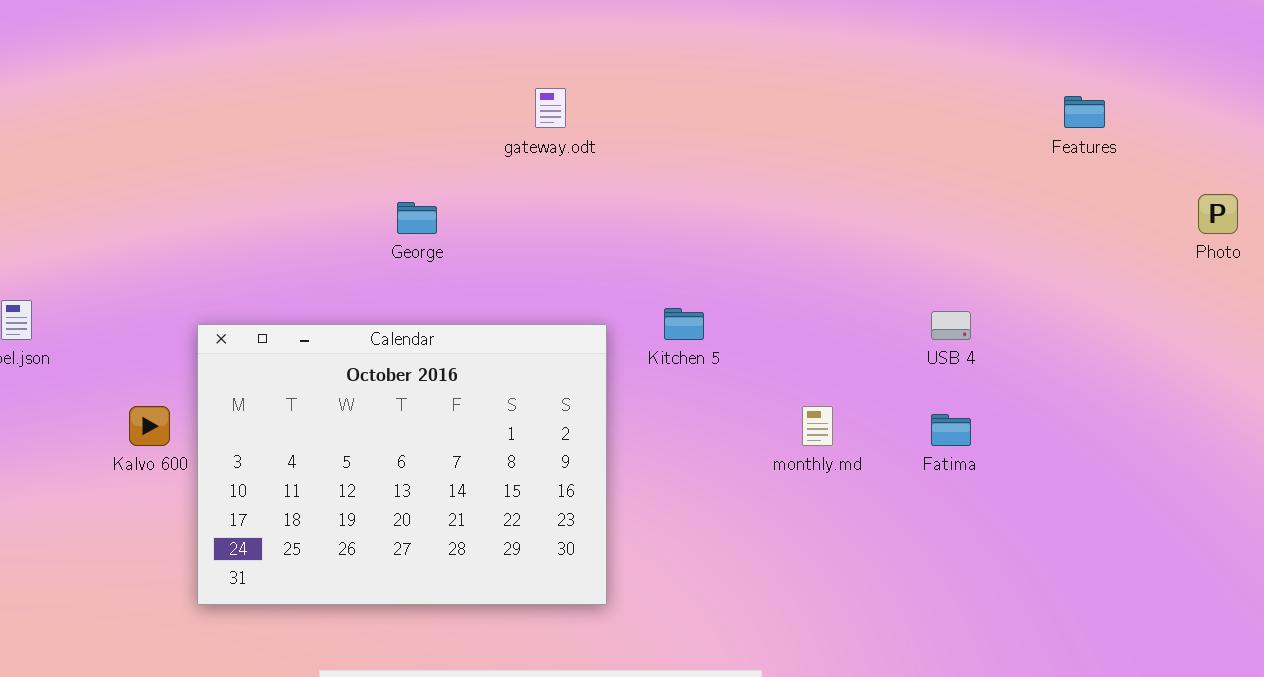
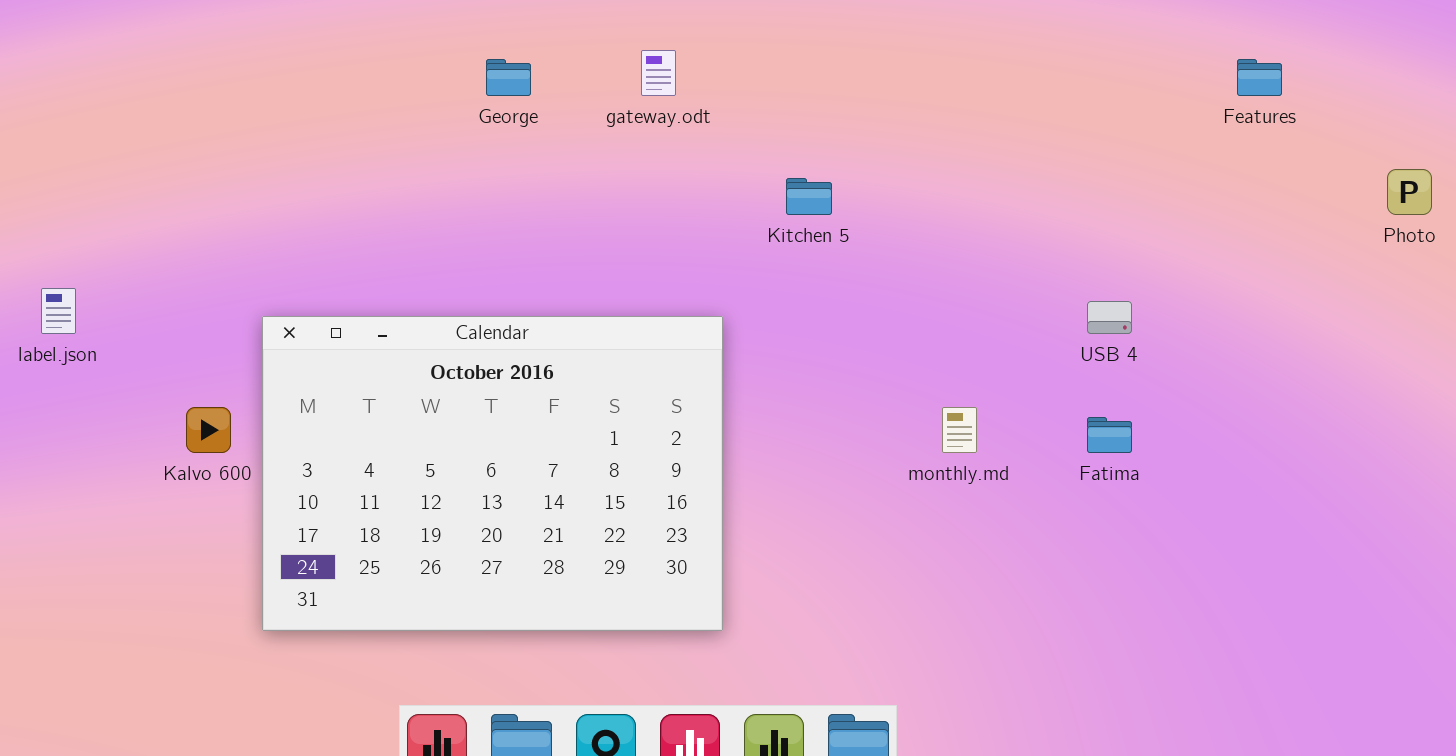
George: [397,202,437,234] -> [486,59,531,96], moved
Kitchen 5: [664,308,704,340] -> [786,178,832,215], moved

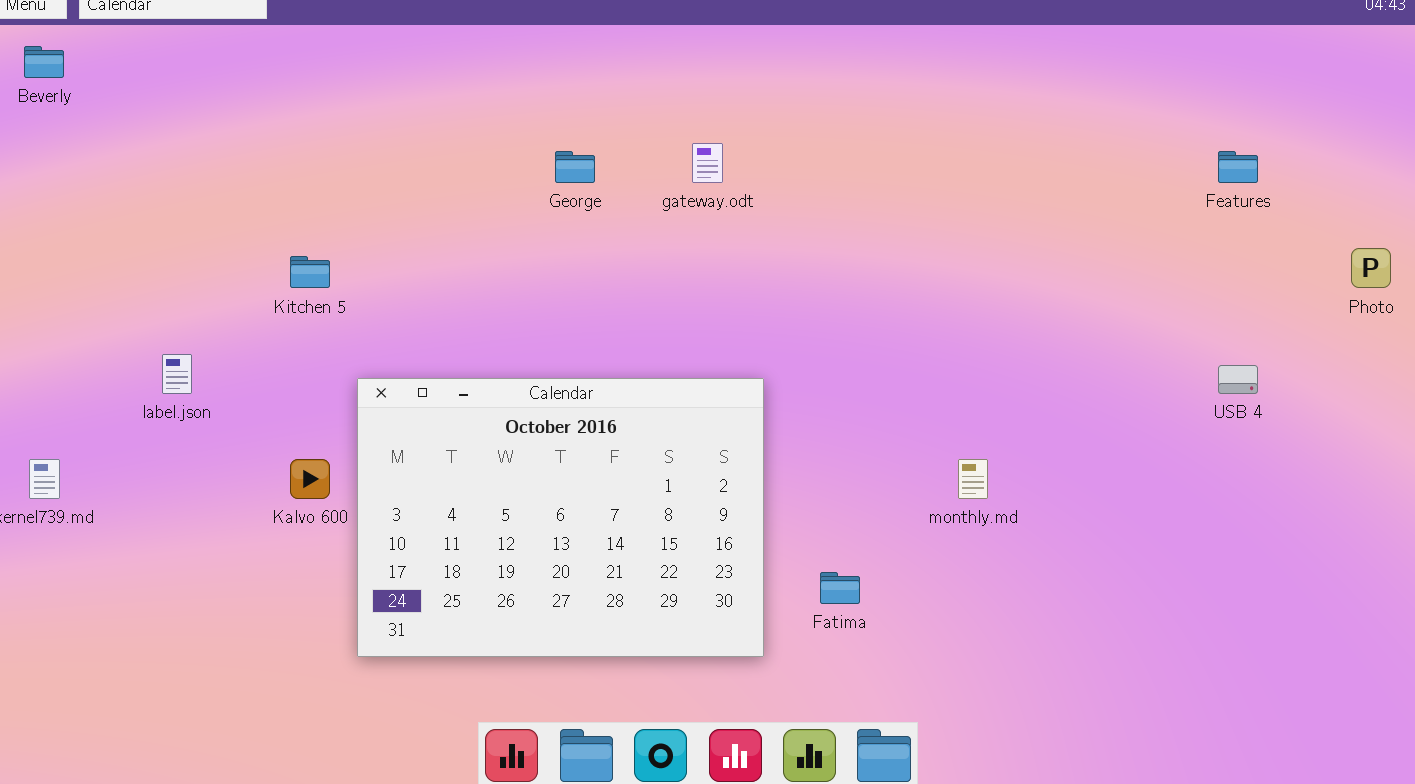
Kitchen 5: [786,178,832,215] -> [290,256,330,288], moved
USB 4: [1087,301,1132,334] -> [1218,365,1258,394], moved
Fatima: [1087,417,1132,453] -> [820,572,860,604], moved

